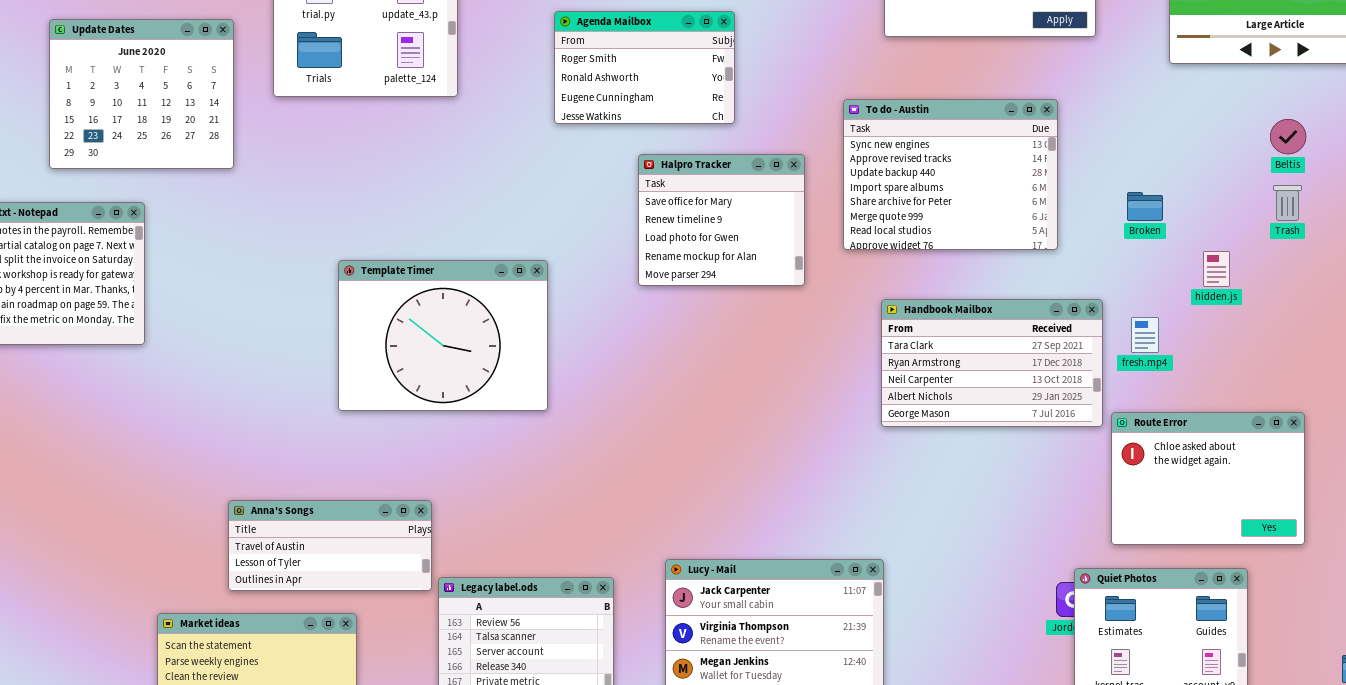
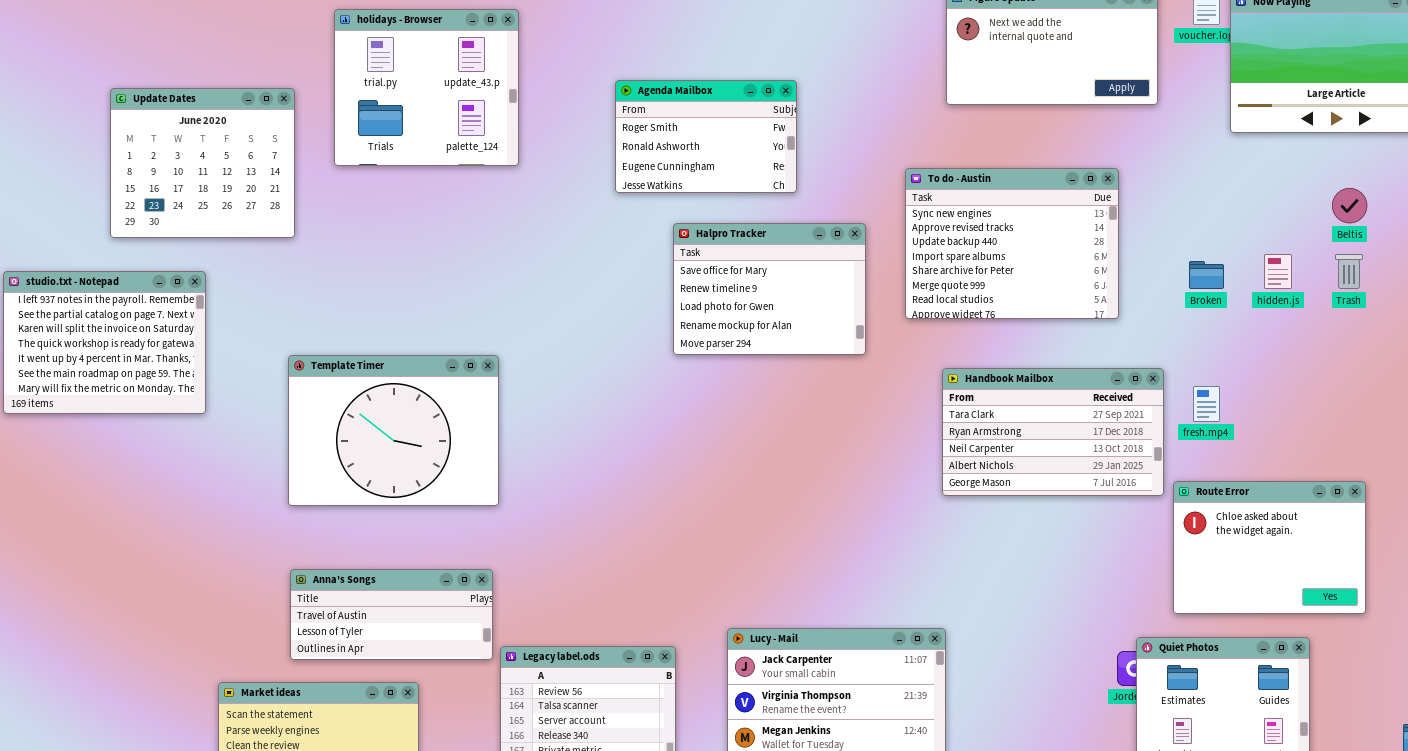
Halpro Tracker: [638,154,805,286] -> [673,223,866,355], resized
hidden.js: [1203,251,1230,287] -> [1264,254,1292,289], moved
Template Timer: [338,260,548,411] -> [288,355,499,506], moved

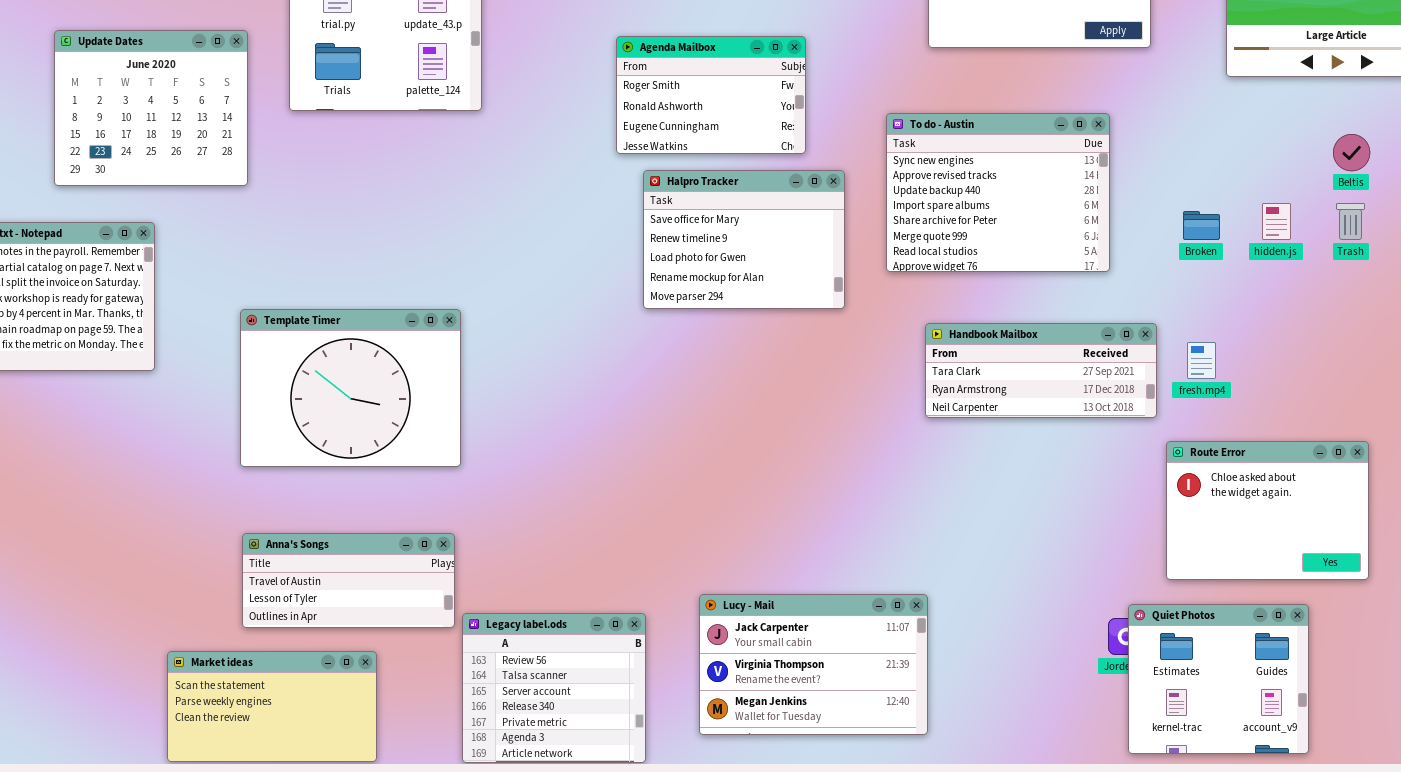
Agenda Mailbox: [615,80,797,193] -> [616,36,806,154], moved
Handbook Mailbox: [942,368,1164,496] -> [925,323,1157,418], resized

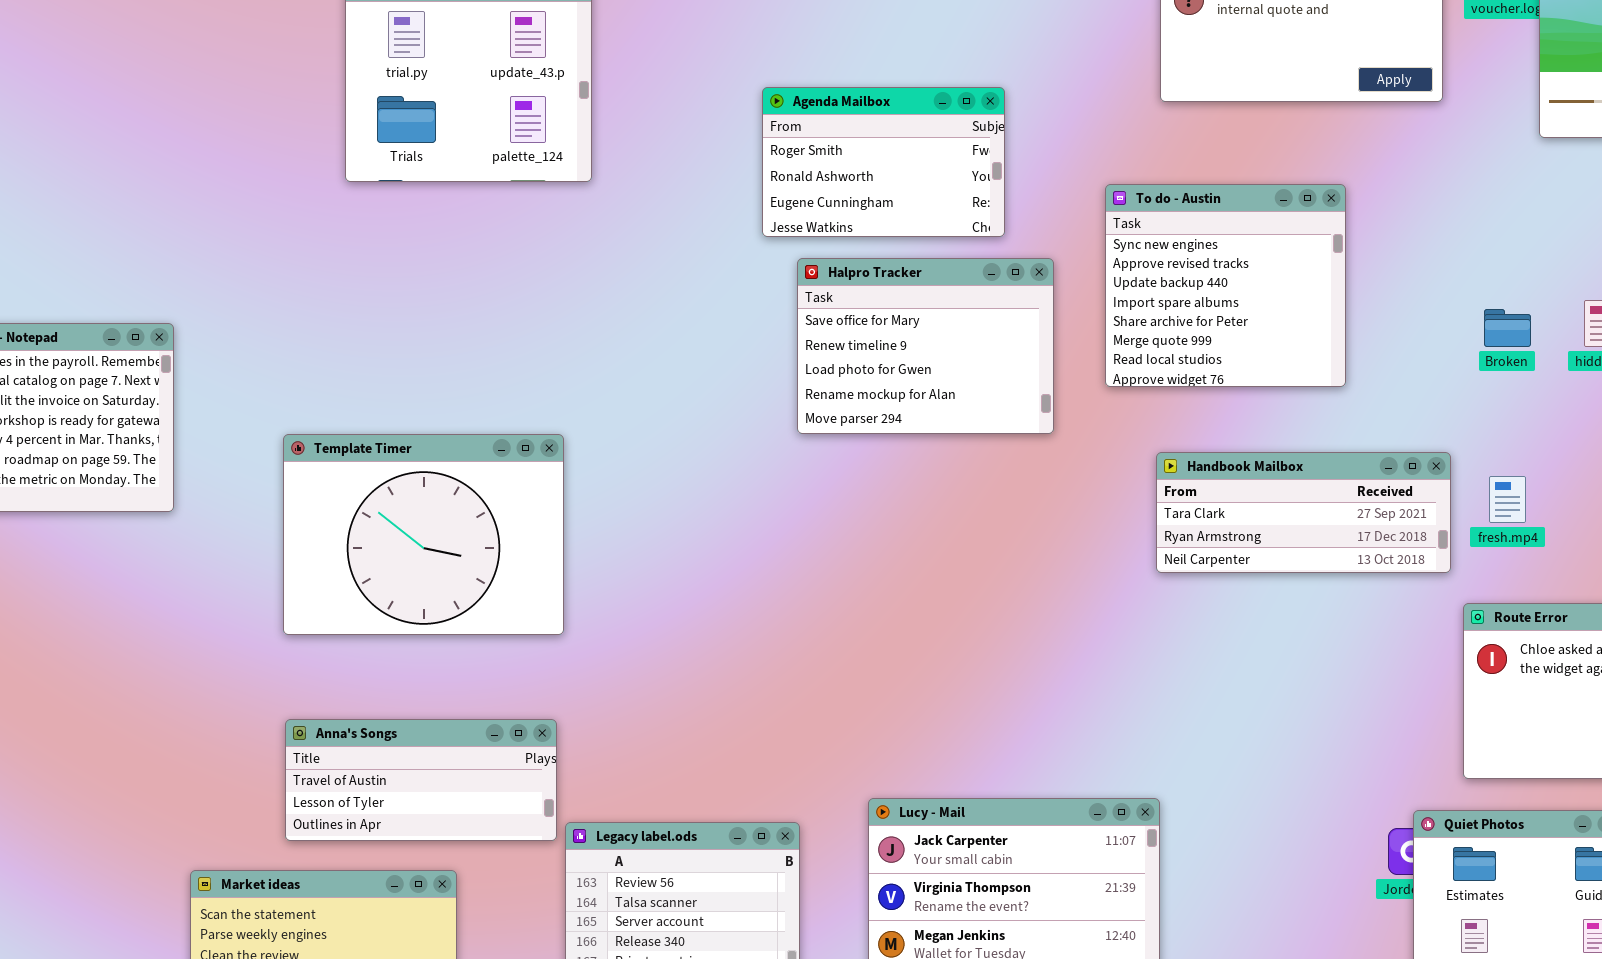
Update Dates: [54,30,248,186] -> none, closed
To do - Austin: [886,113,1110,272] -> [1105,184,1346,387], resized

